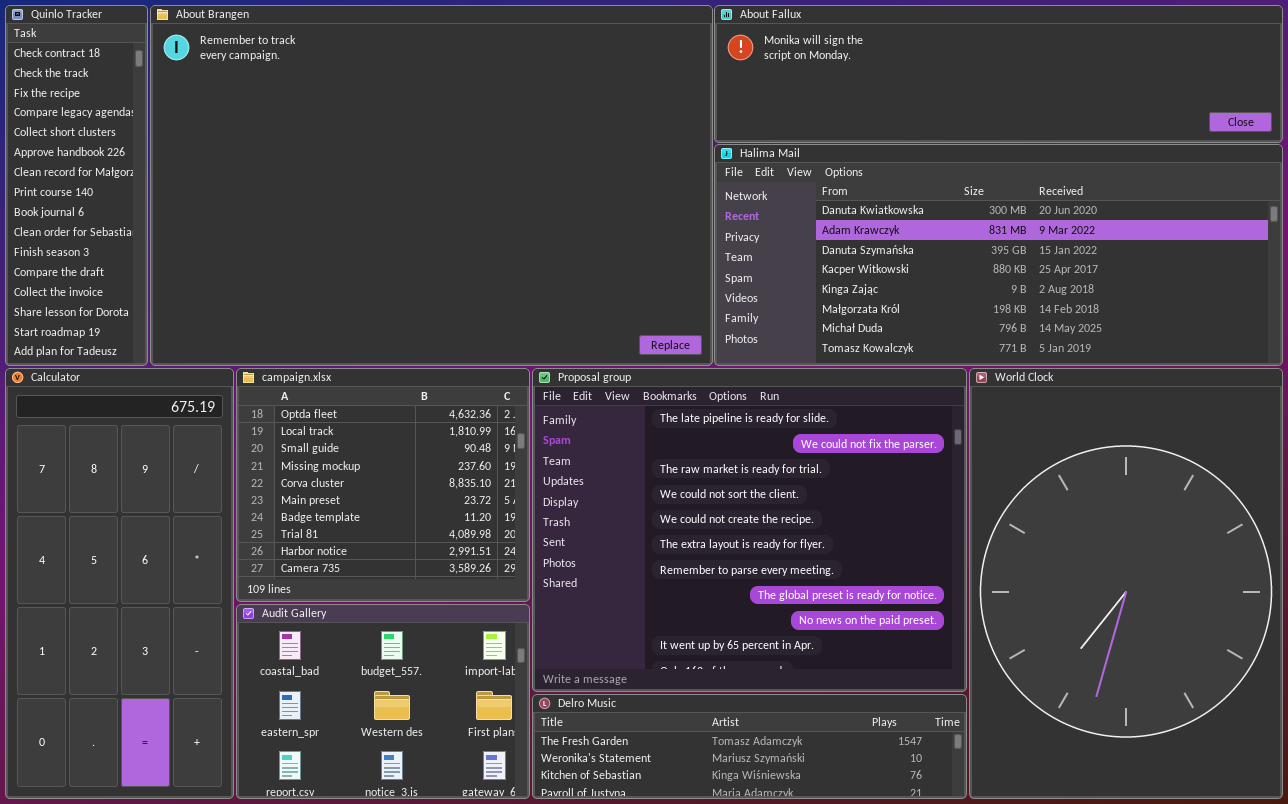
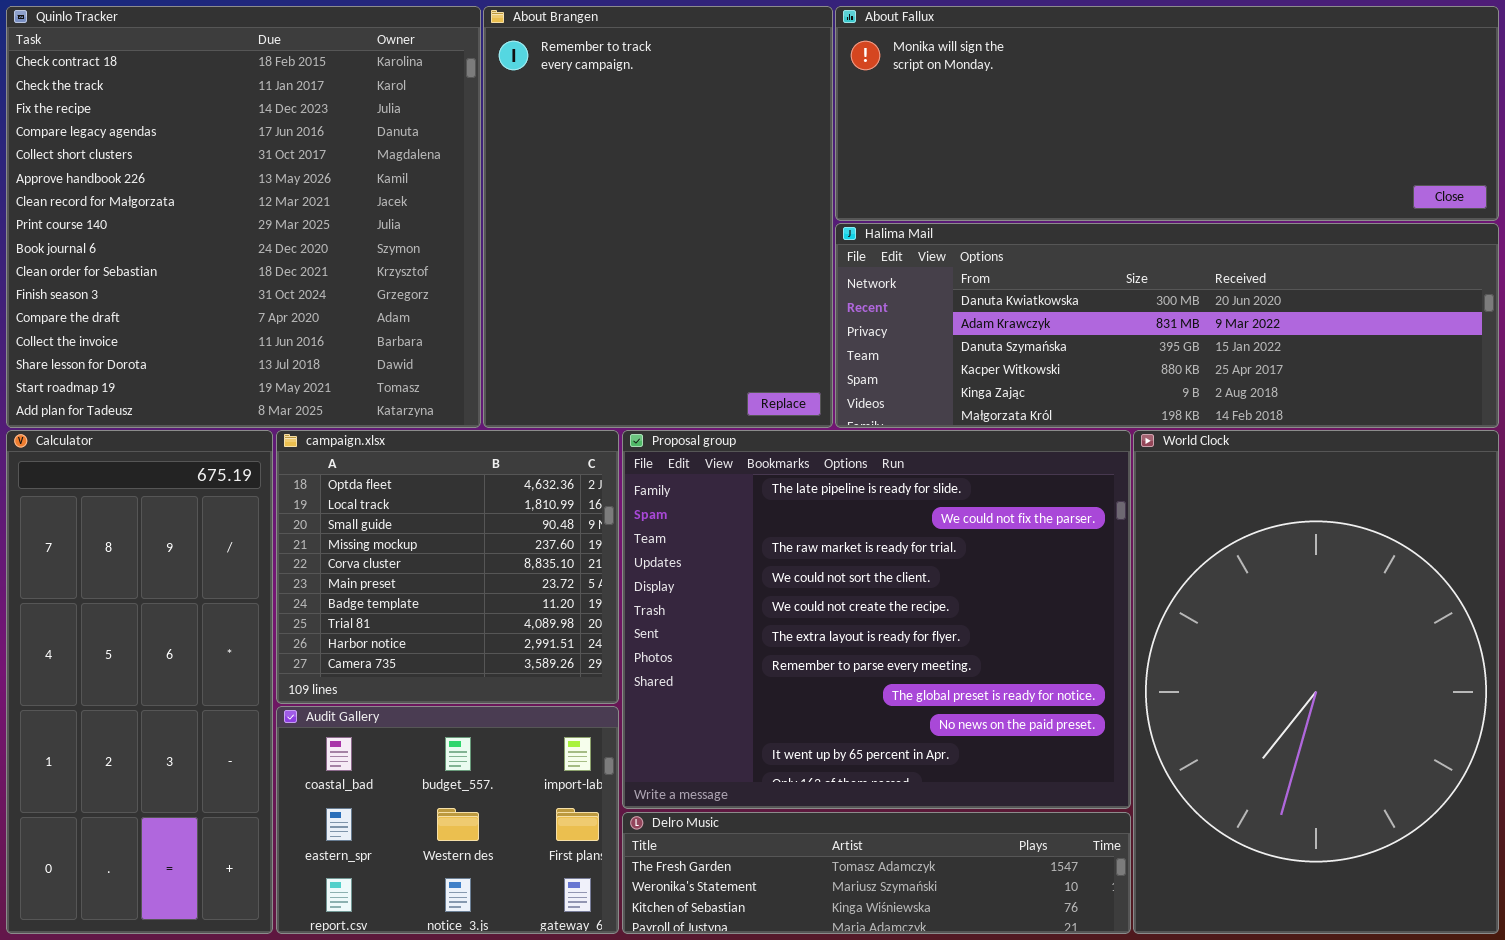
Quinlo Tracker: [5,5,148,366] -> [6,6,481,428], resized
About Brangen: [150,5,713,366] -> [483,6,833,428], resized
About Fallux: [714,5,1283,143] -> [835,6,1499,221], resized
Halima Mail: [714,144,1283,366] -> [835,223,1499,428], resized

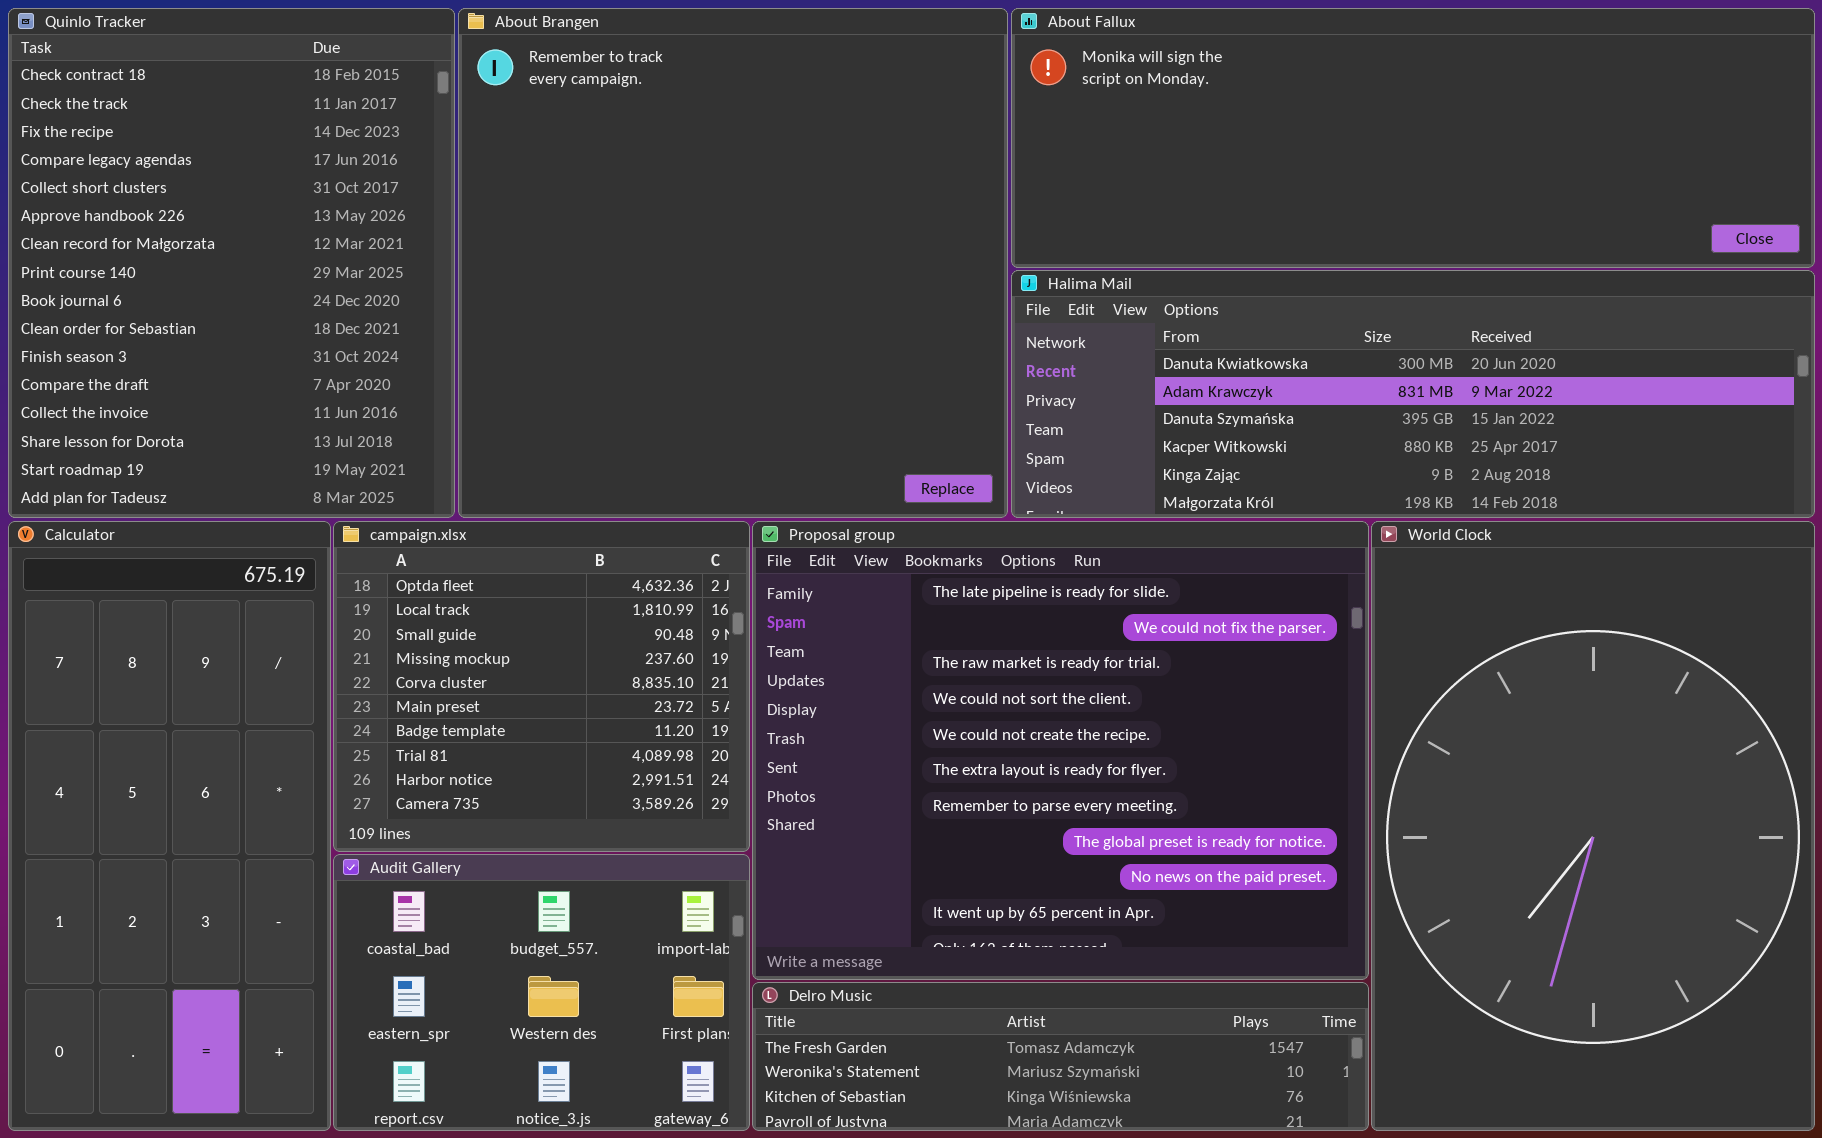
Quinlo Tracker: [6,6,481,428] -> [8,8,455,518], resized
About Brangen: [483,6,833,428] -> [458,8,1008,518], resized

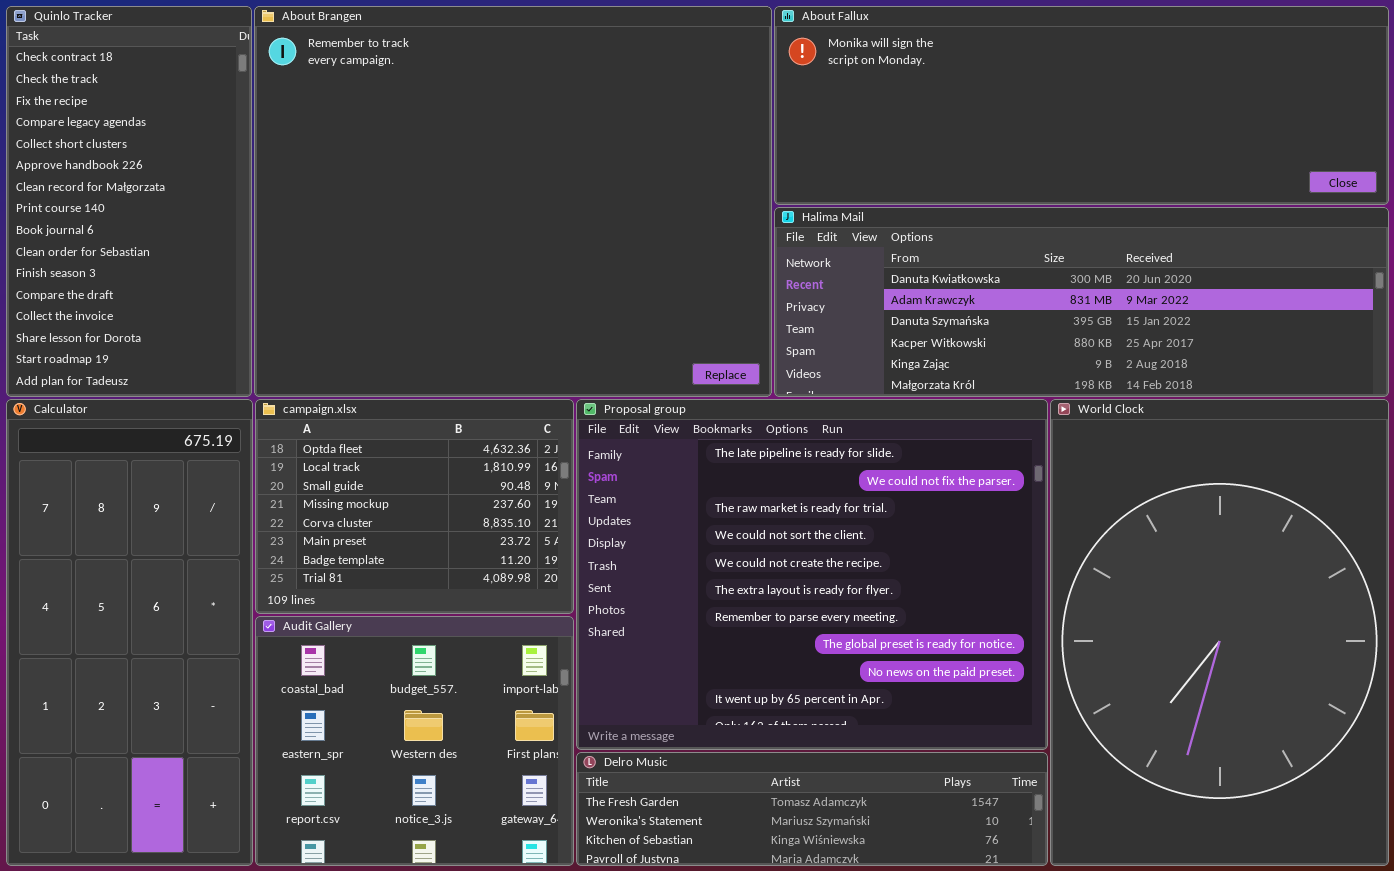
Quinlo Tracker: [8,8,455,518] -> [6,6,252,397], resized
About Brangen: [458,8,1008,518] -> [254,6,772,397], resized
campaign.xlsx: [333,521,750,852] -> [255,399,574,614], resized
Audit Gallery: [333,854,750,1131] -> [255,616,574,866], resized

